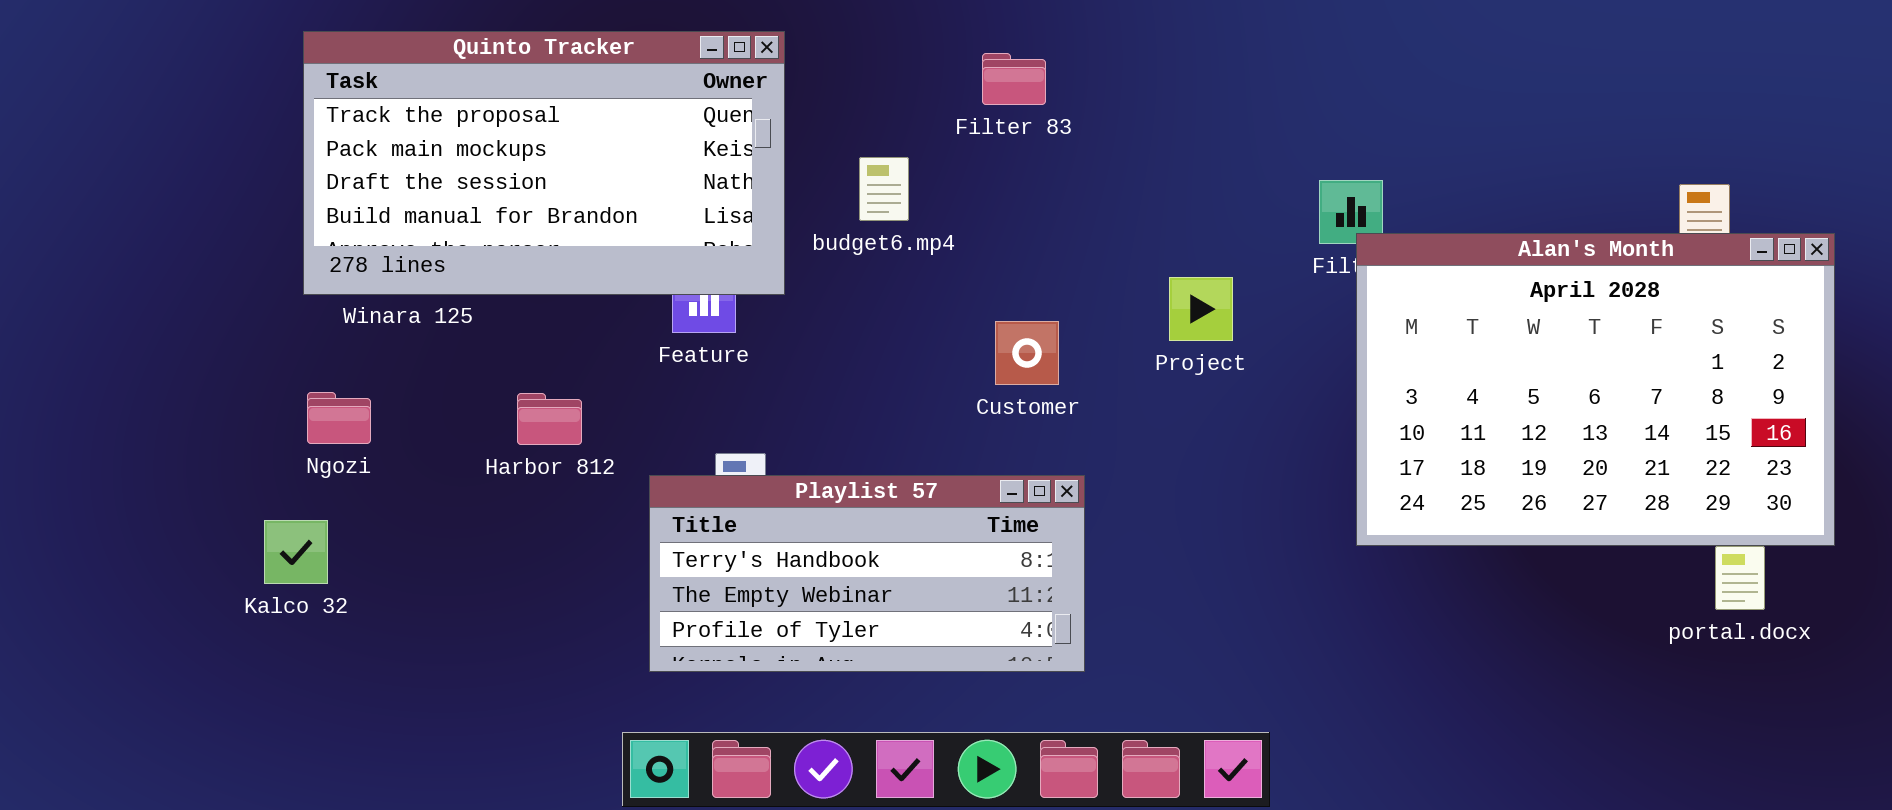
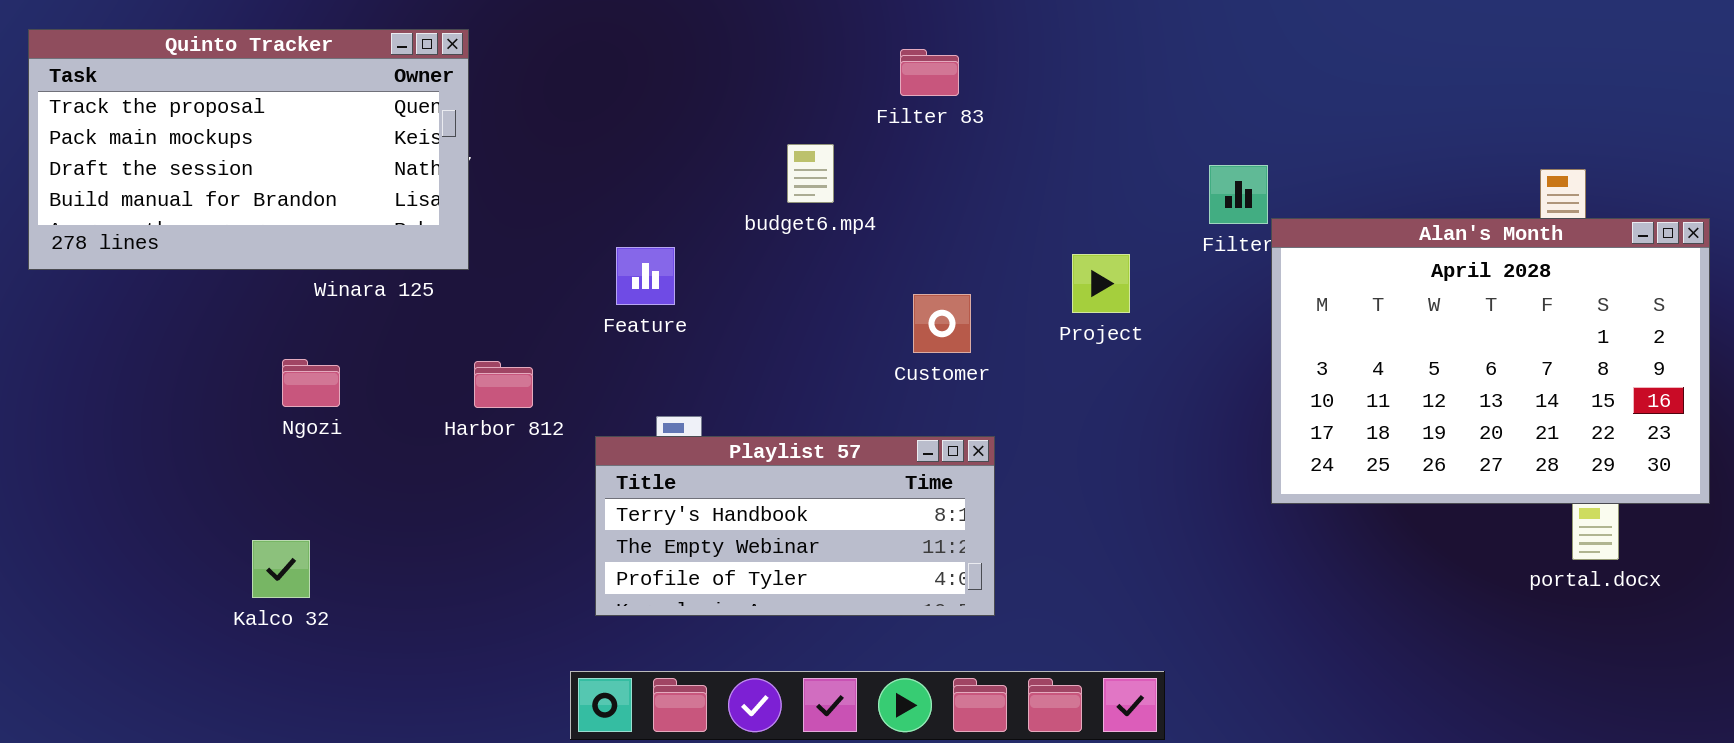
Quinto Tracker: [303,31,785,295] -> [28,29,469,270], moved
Alan's Month: [1356,233,1835,546] -> [1271,218,1710,504], moved
Kalco 32: [264,520,328,584] -> [252,540,310,598], moved

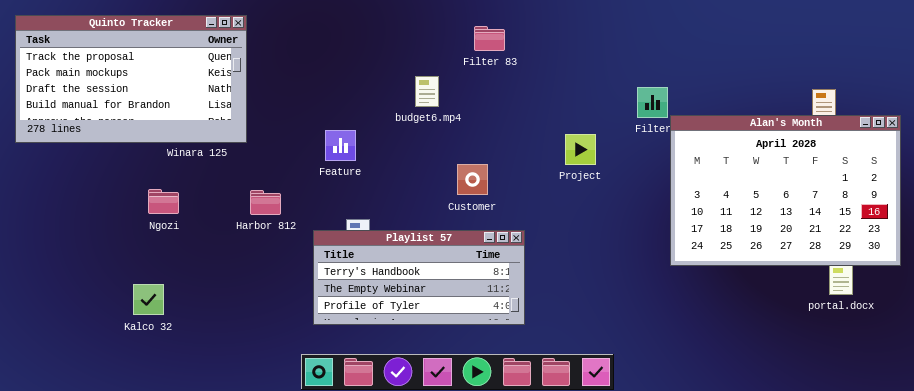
Customer: [913,294,971,353] -> [457,164,488,195], moved

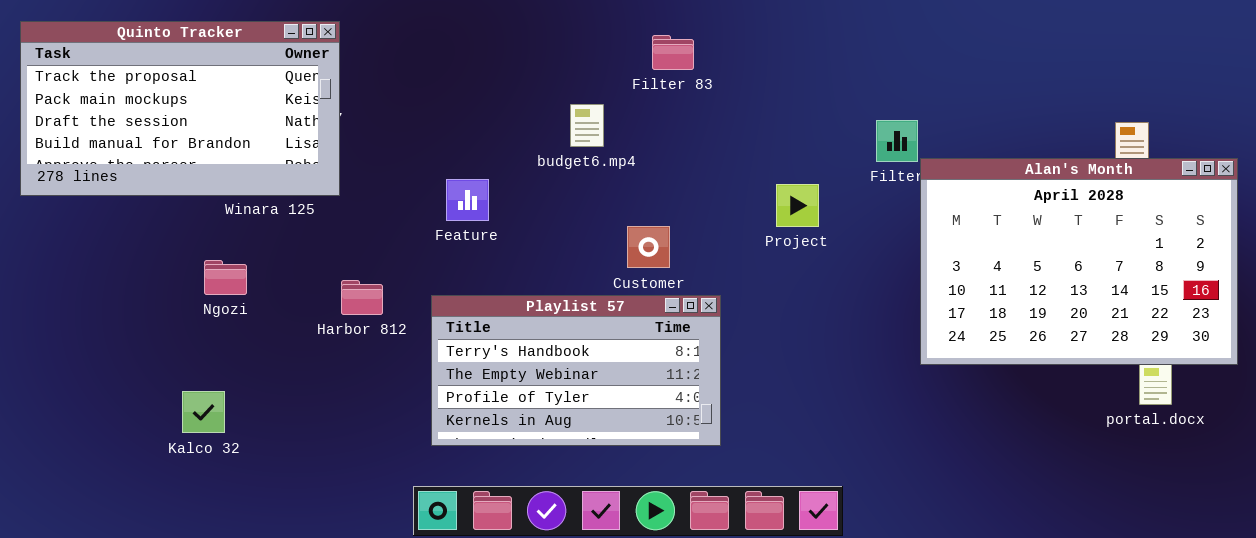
Harbor 812: [250,190,281,215] -> [341,280,383,315], moved
Playlist 57: [313,230,525,325] -> [431,295,721,446], resized

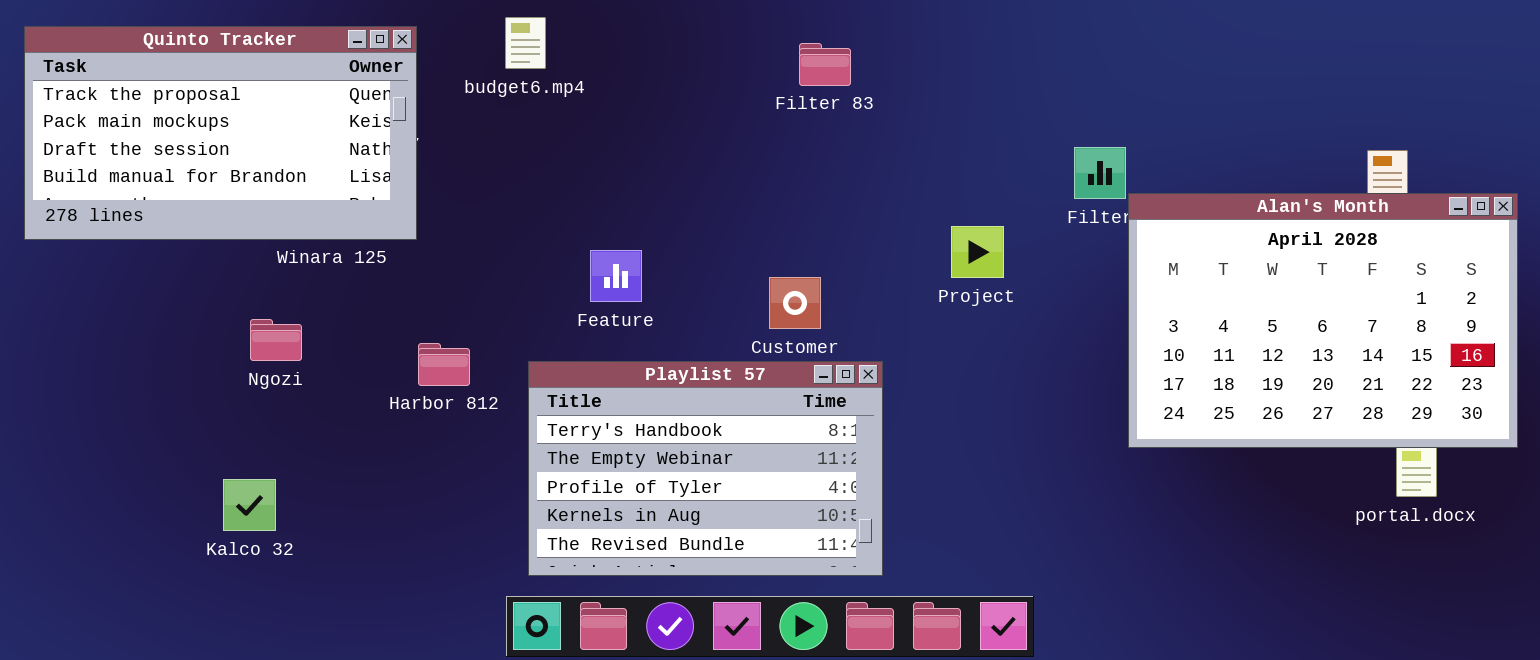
budget6.mp4: [570,104,604,147] -> [505,17,546,69], moved
Feature: [446,179,489,221] -> [590,250,642,302], moved
Playlist 57: [431,295,721,446] -> [528,361,883,576], resized

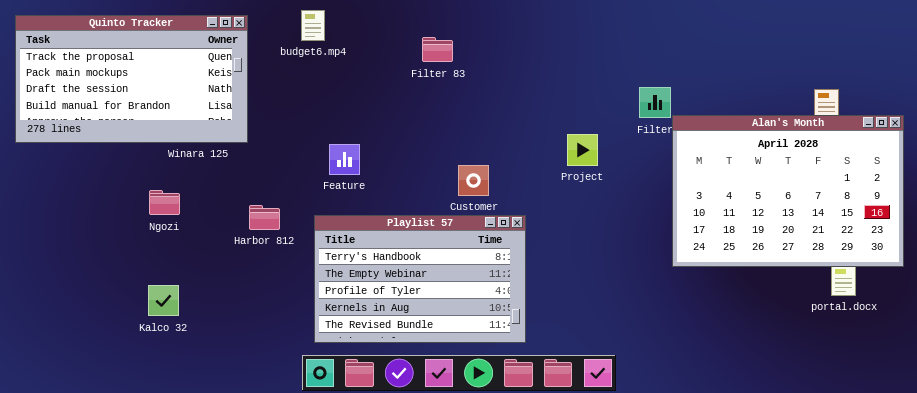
Filter 83: [799,43,851,86] -> [422,37,453,62], moved
Feature: [590,250,642,302] -> [329,144,360,175], moved
Kalco 32: [223,479,276,531] -> [148,285,179,316], moved

